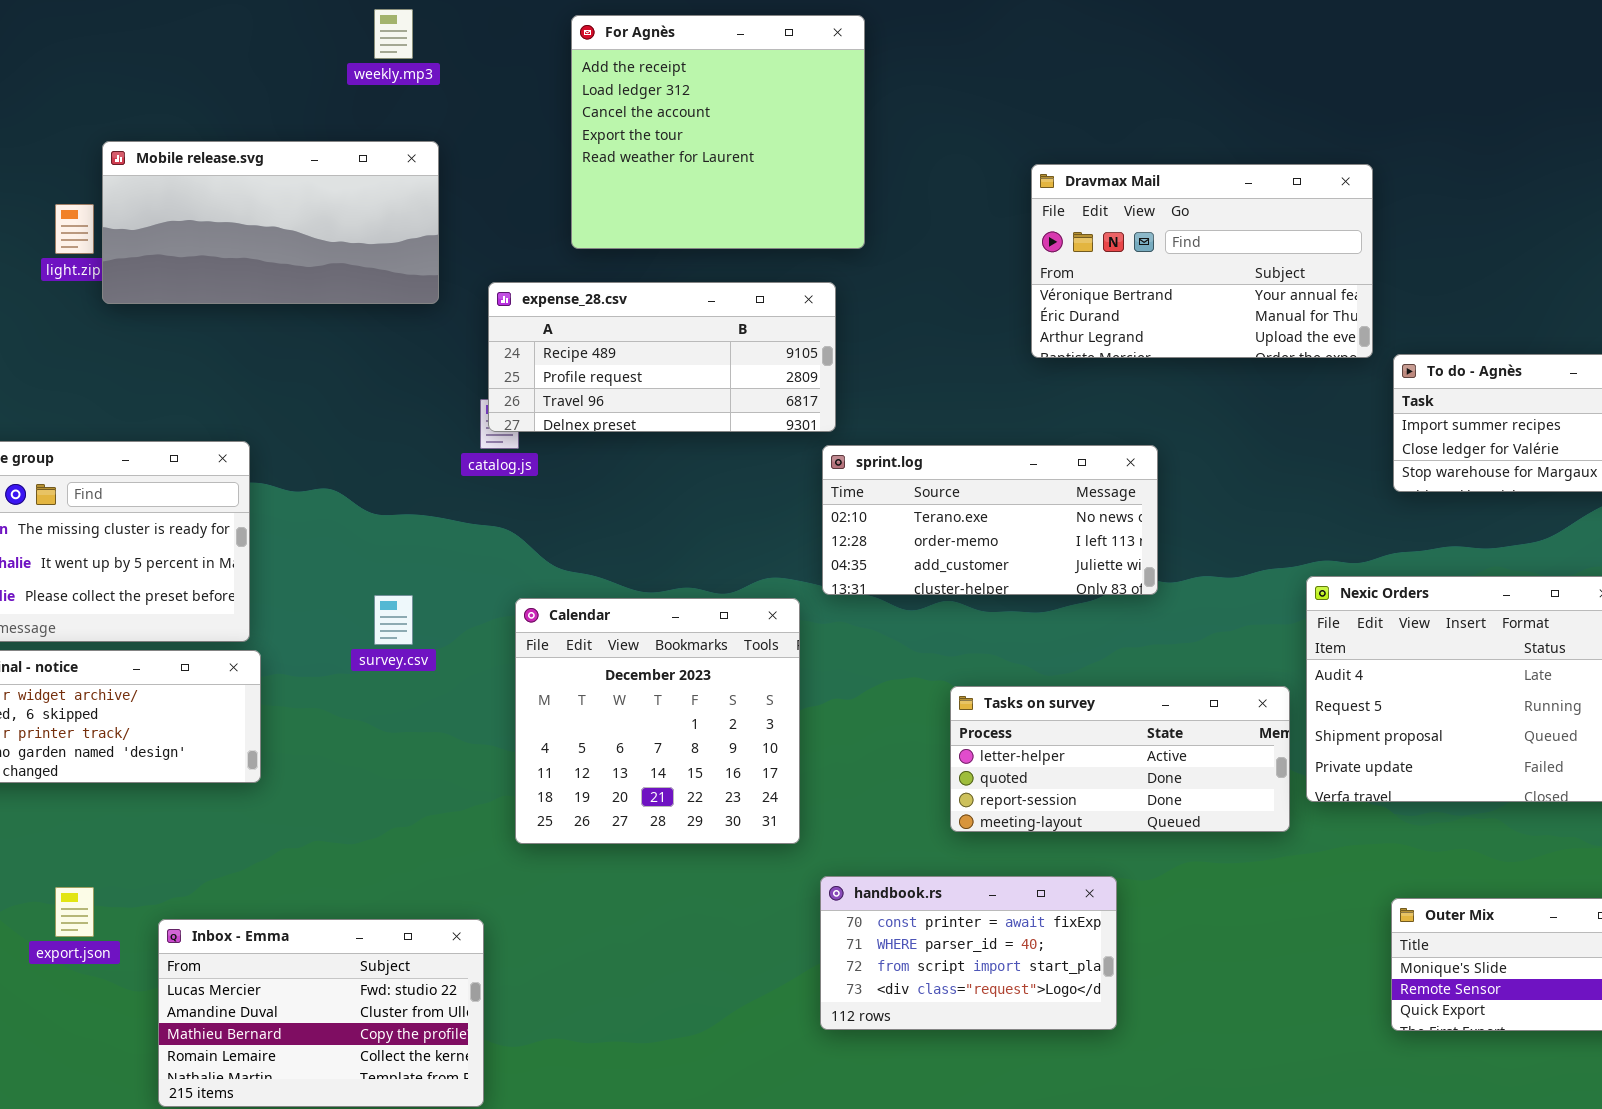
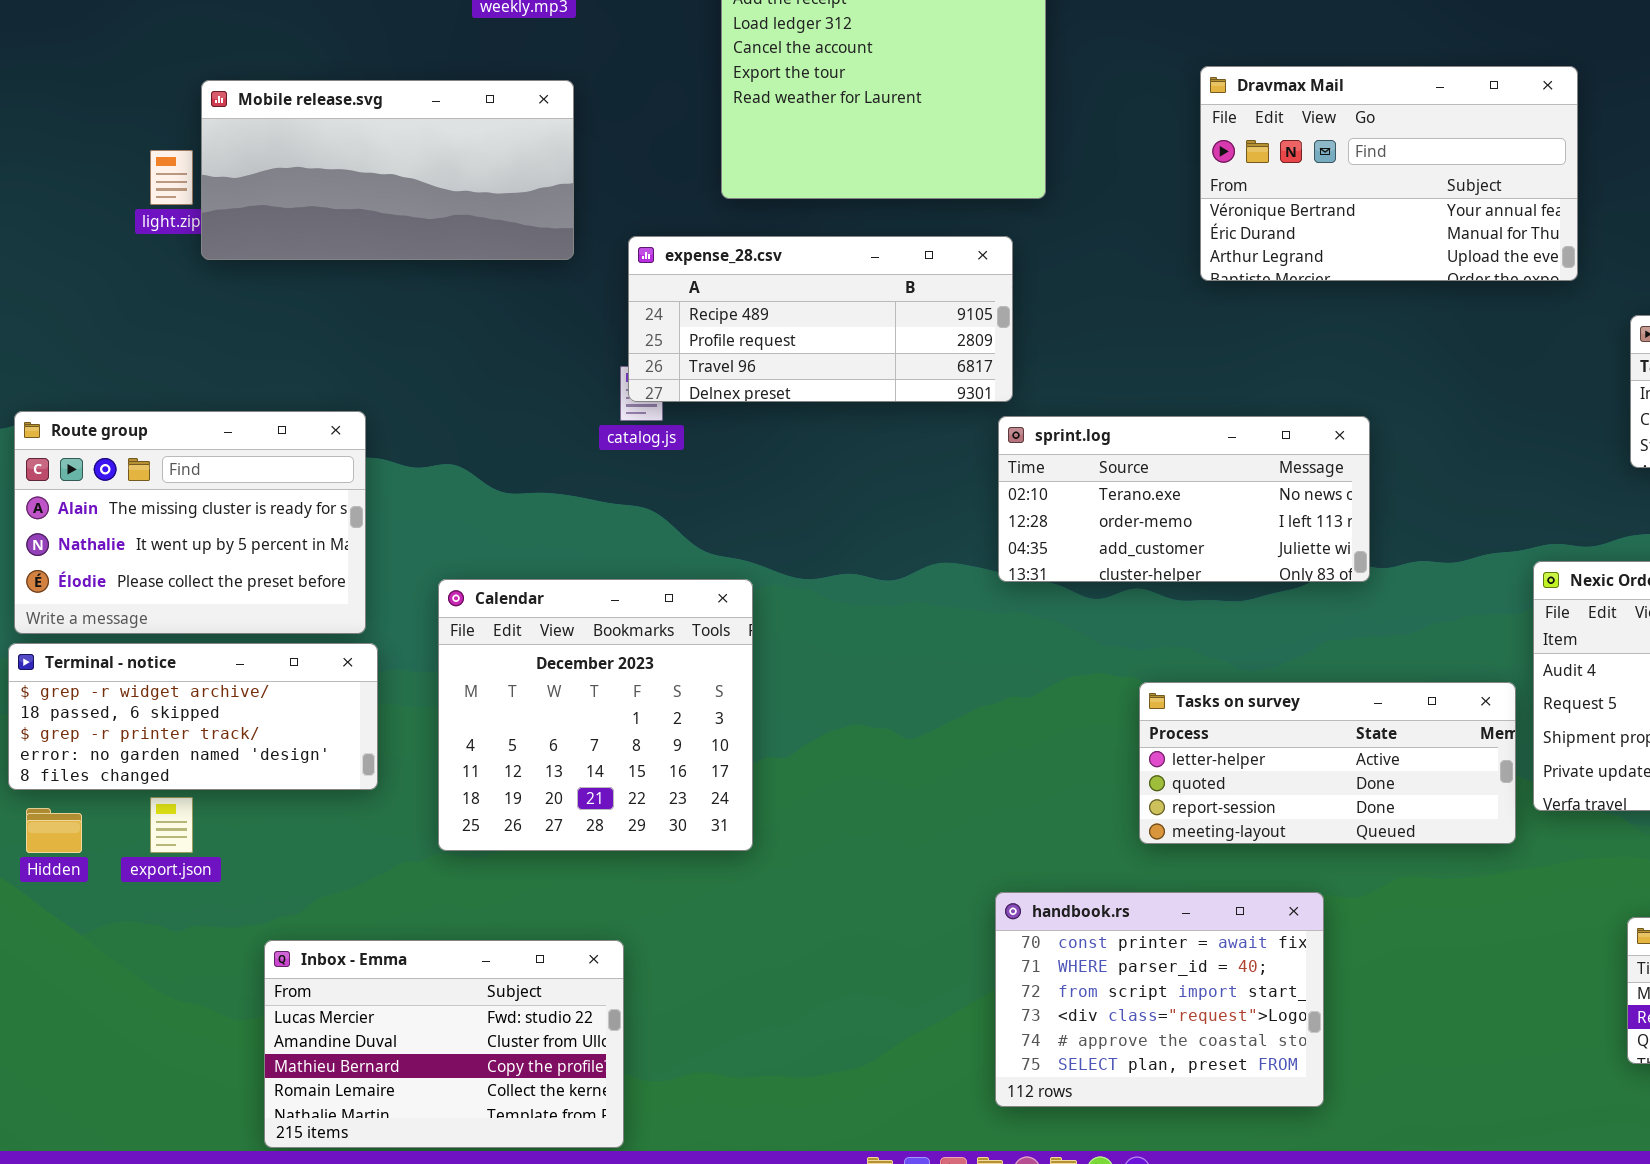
Dravmax Mail: [1031,164,1373,358] -> [1200,66,1578,281], moved
Calendar: [515,598,800,844] -> [438,579,753,851], moved
handbook.rs: [820,876,1117,1030] -> [995,892,1324,1107], resized
export.json: [55,887,94,937] -> [150,797,193,853], moved

